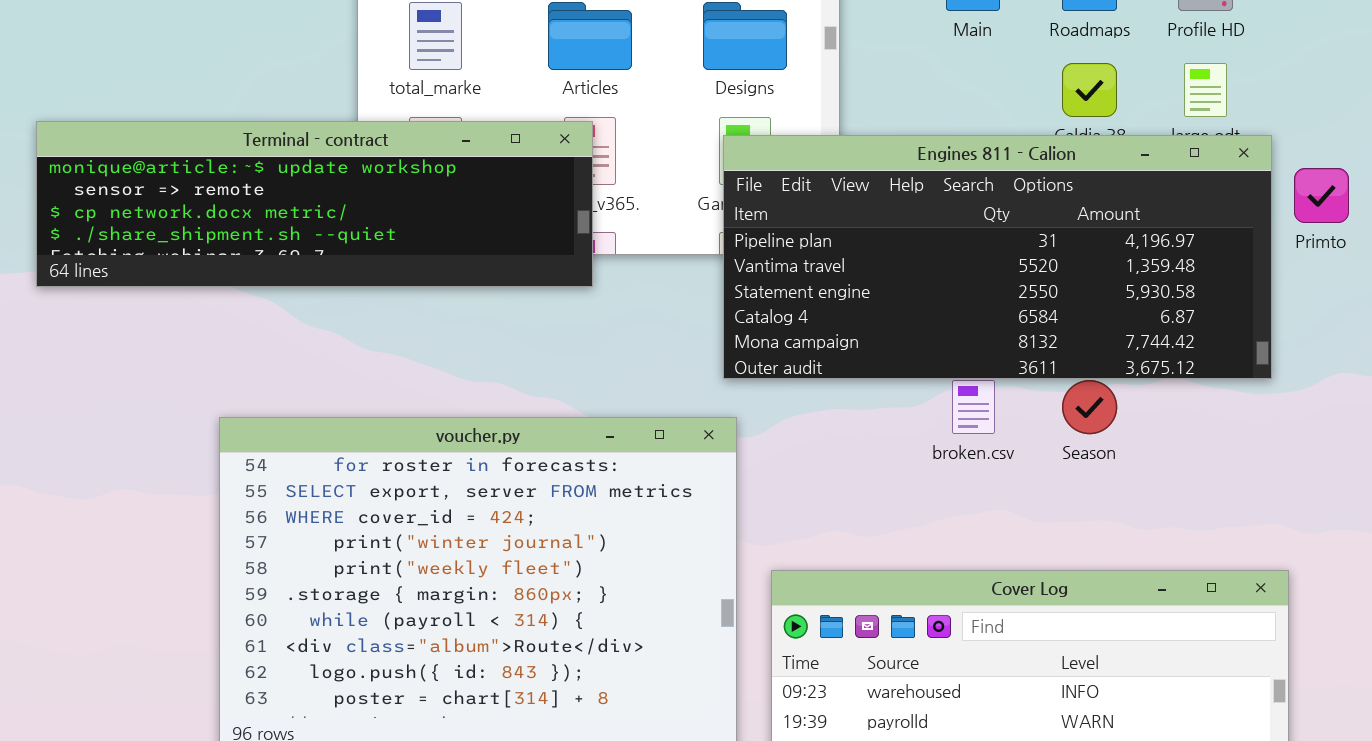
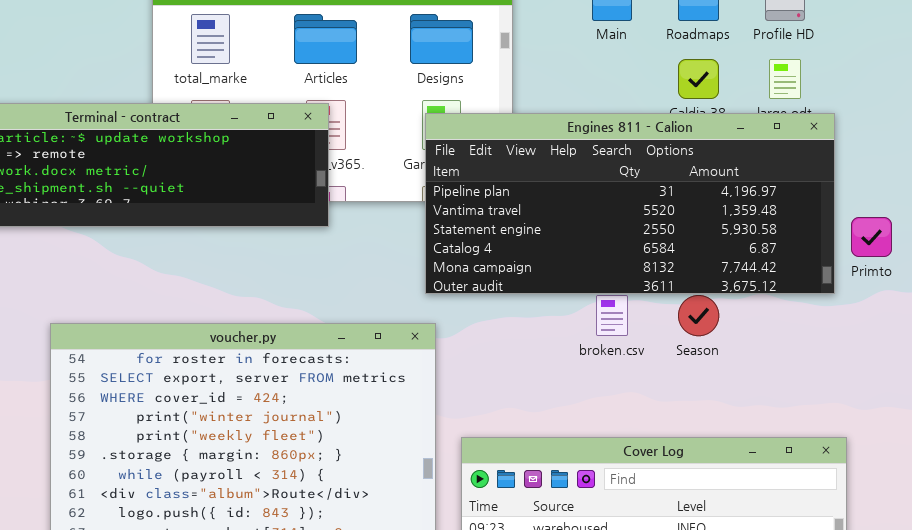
Primto: [1294,168,1349,223] -> [851,217,892,257], moved

